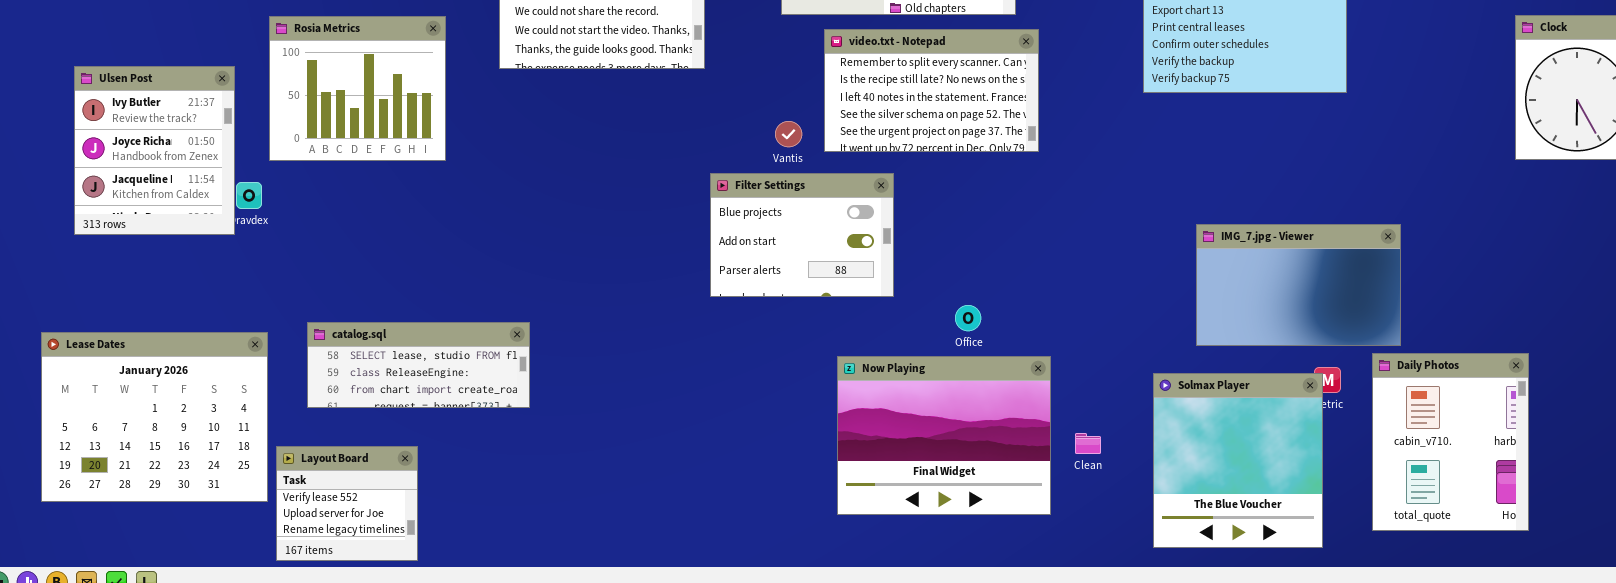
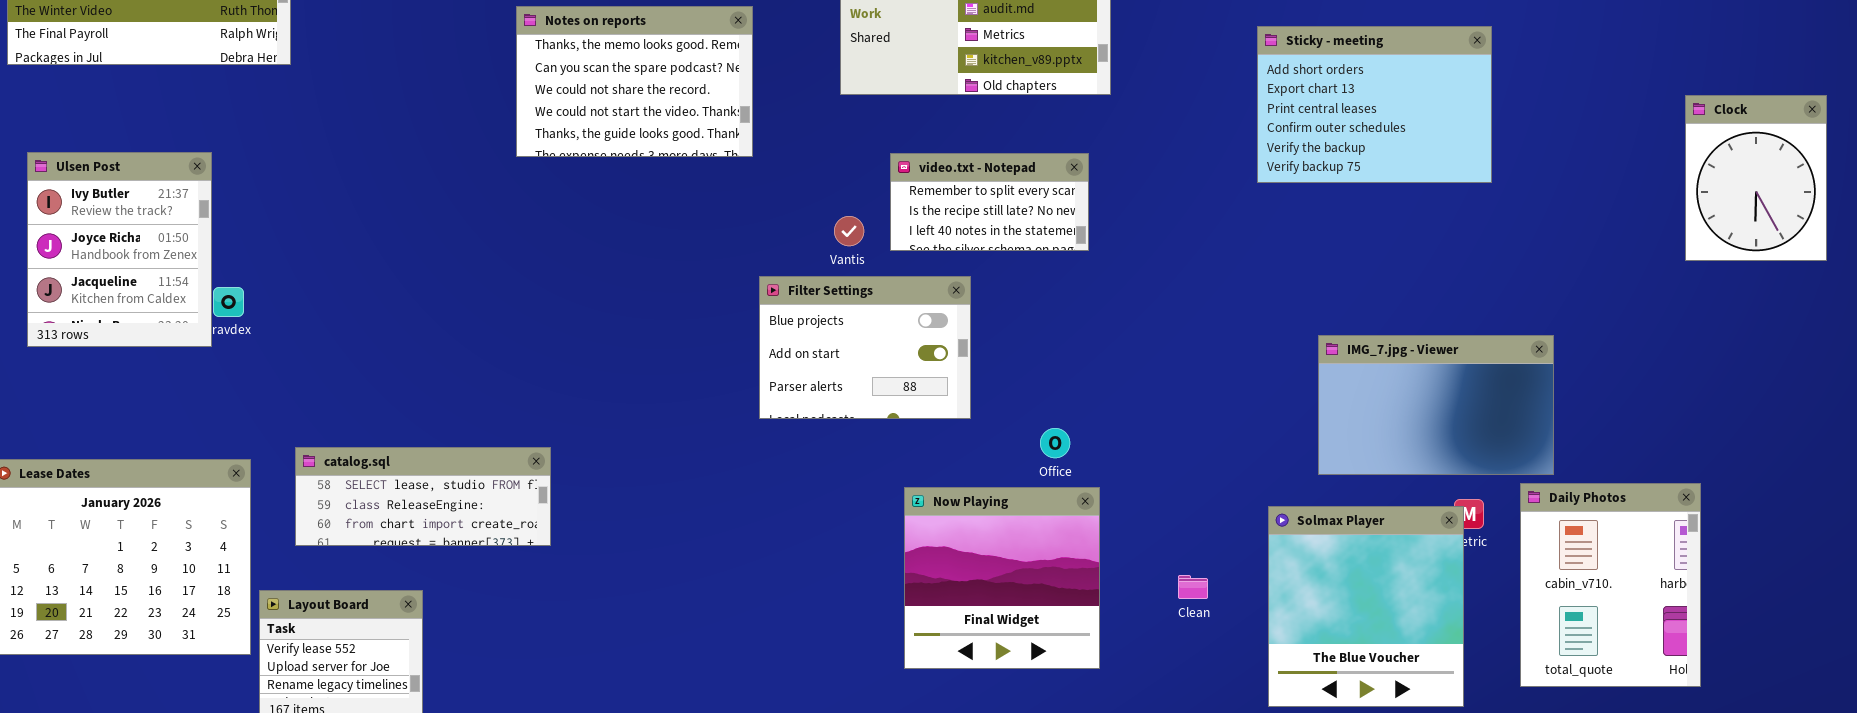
Rosia Metrics: [269,16,446,161] -> none, closed
video.txt - Notepad: [824,29,1039,152] -> [890,153,1089,251], resized
Now Playing: [837,356,1051,515] -> [904,487,1100,669], resized

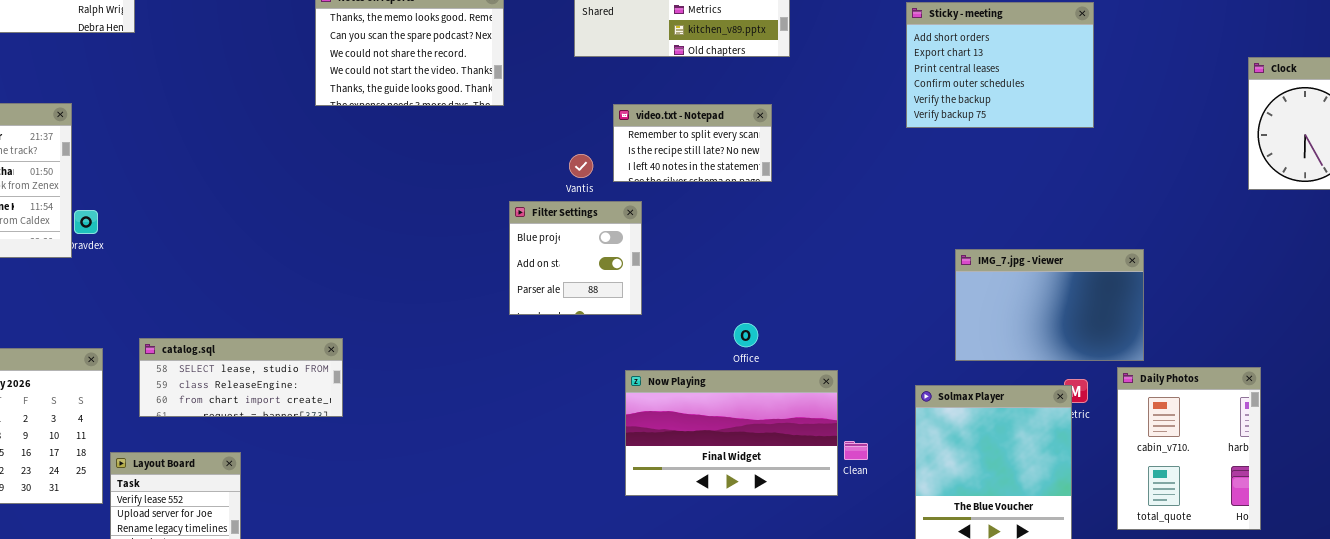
Filter Settings: [759,276,971,419] -> [509,201,642,315], resized
Now Playing: [904,487,1100,669] -> [625,370,838,496], resized

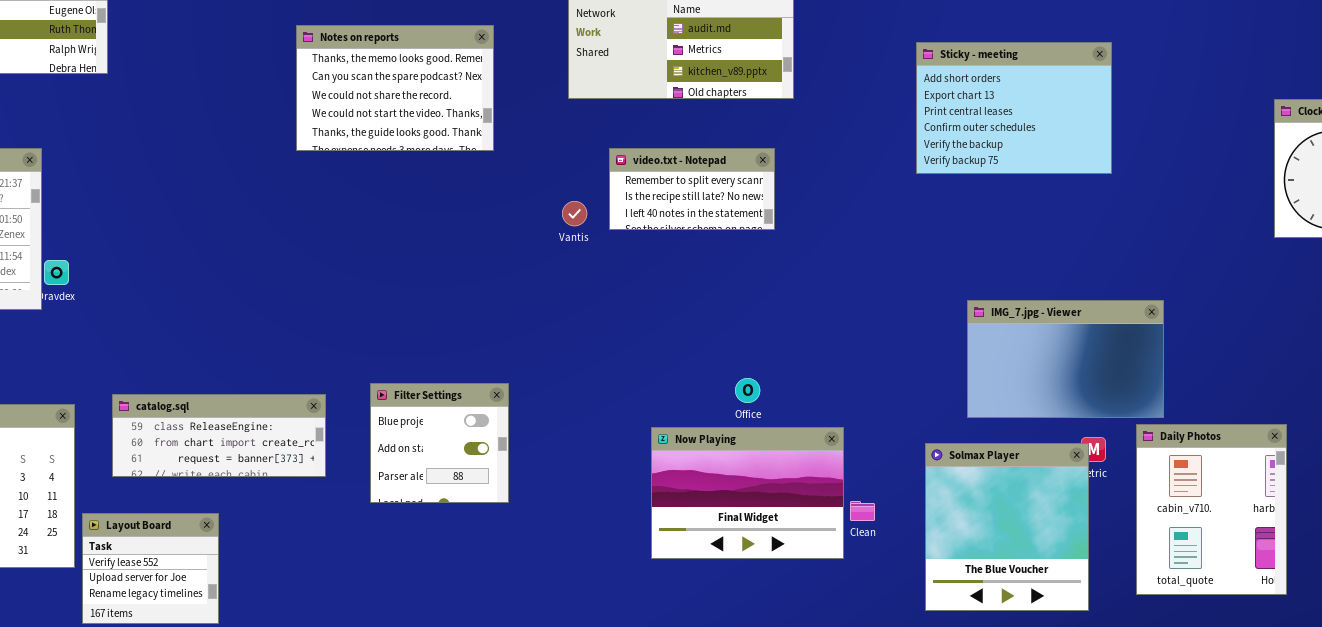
Filter Settings: [509,201,642,315] -> [370,383,509,503], moved
catalog.sql: [139,338,343,417] -> [112,394,326,477], scrolled down 1 row
Now Playing: [625,370,838,496] -> [651,427,844,559], resized

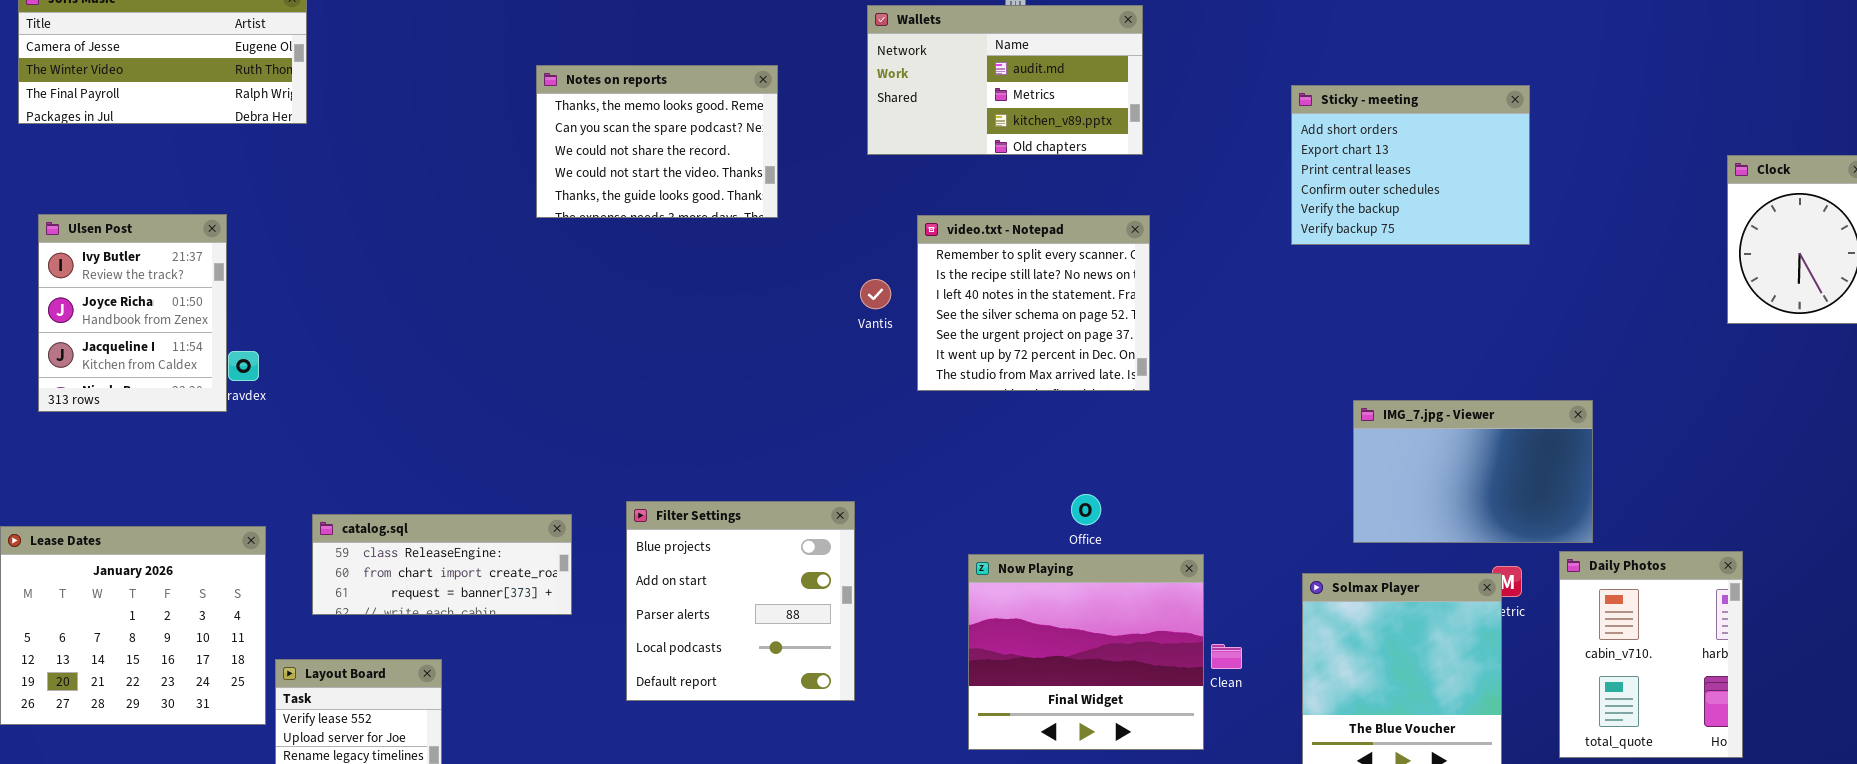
video.txt - Notepad: [609,148,775,230] -> [917,215,1150,391], resized
Filter Settings: [370,383,509,503] -> [626,501,855,701], resized
Now Playing: [651,427,844,559] -> [968,554,1204,750], resized

